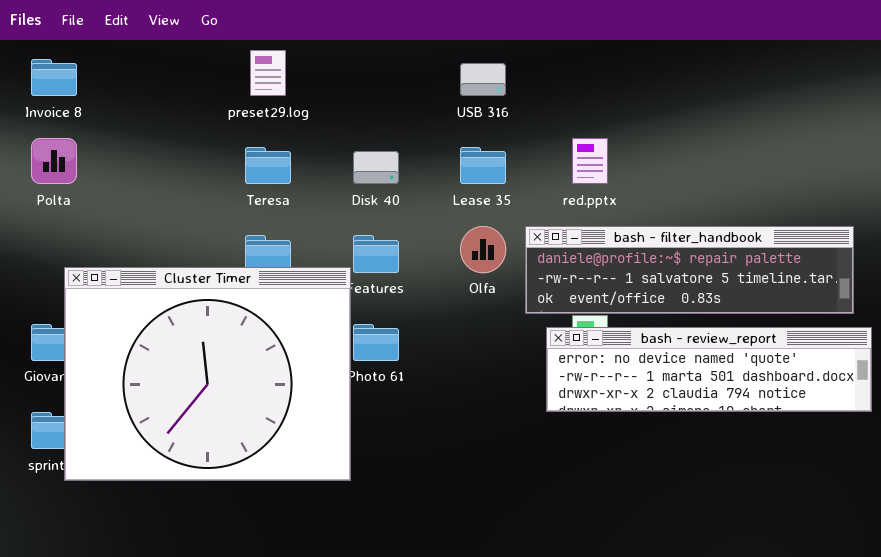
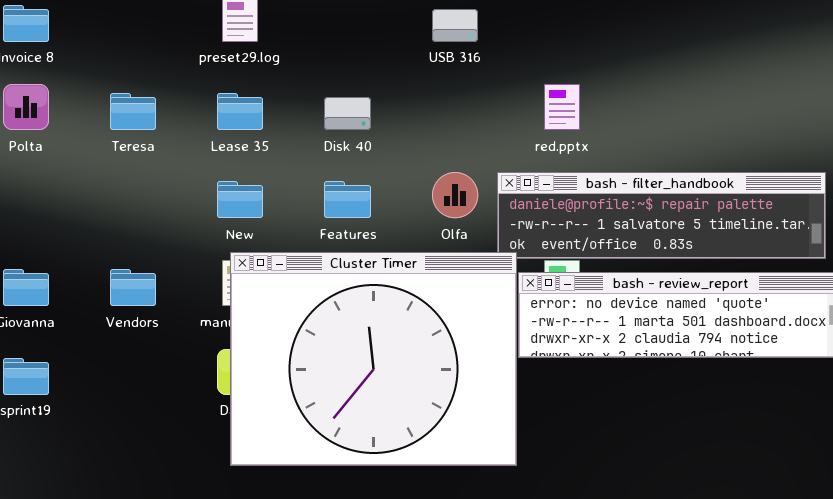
Teresa: [245,147,291,184] -> [110,93,156,130], moved
Lease 35: [460,147,506,184] -> [217,93,263,130], moved
Cluster Timer: [64,267,351,481] -> [230,252,517,466], moved

